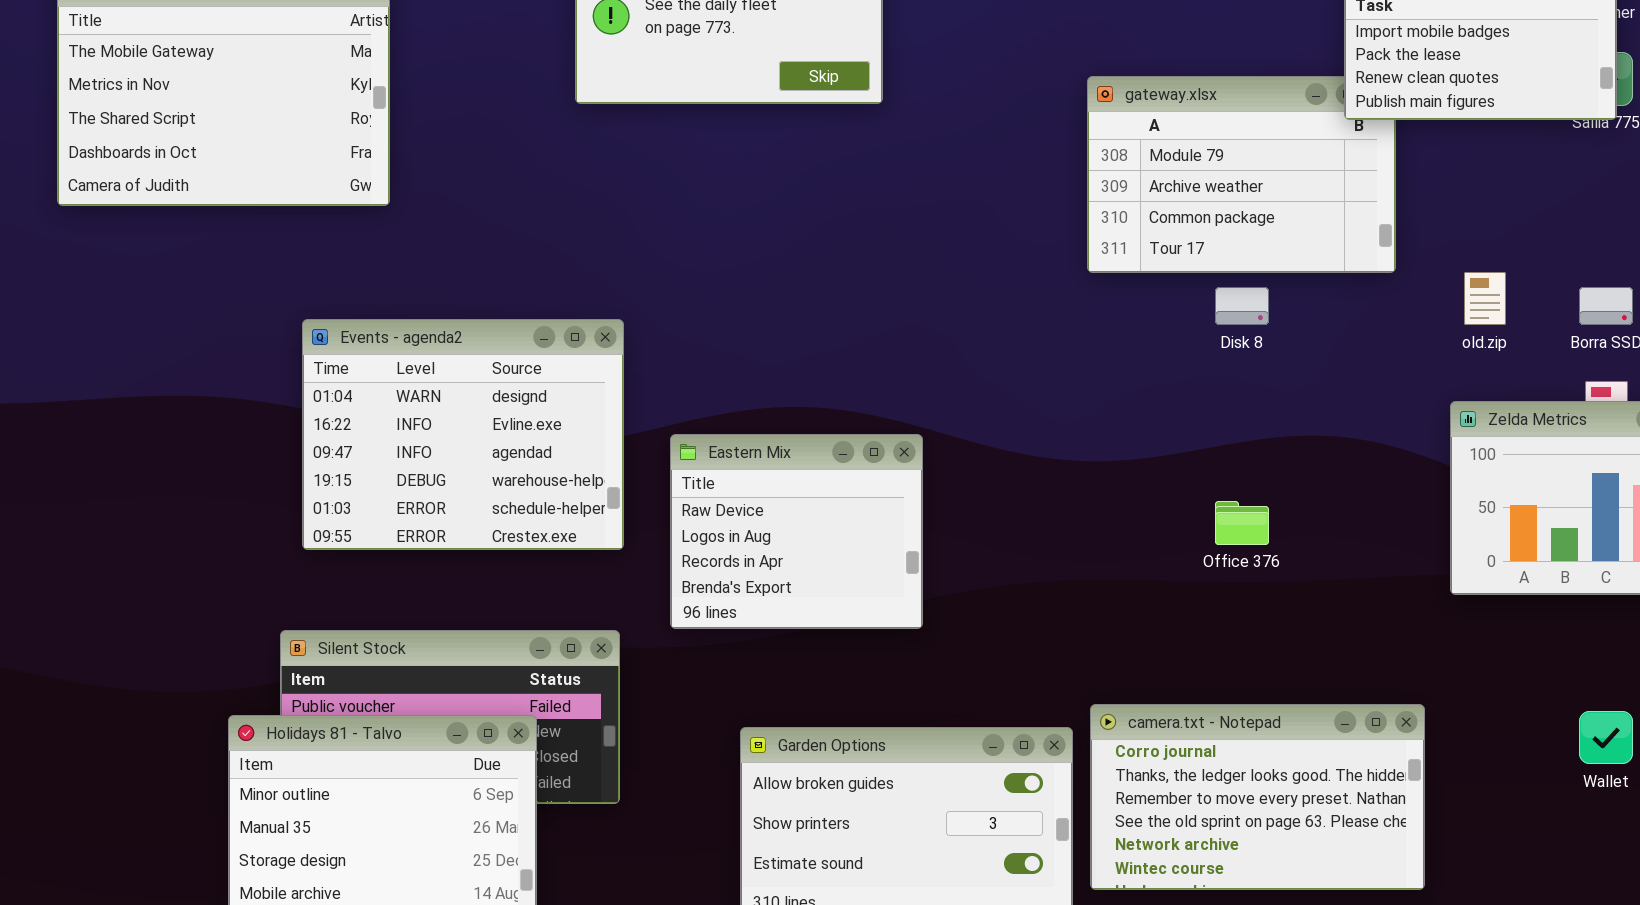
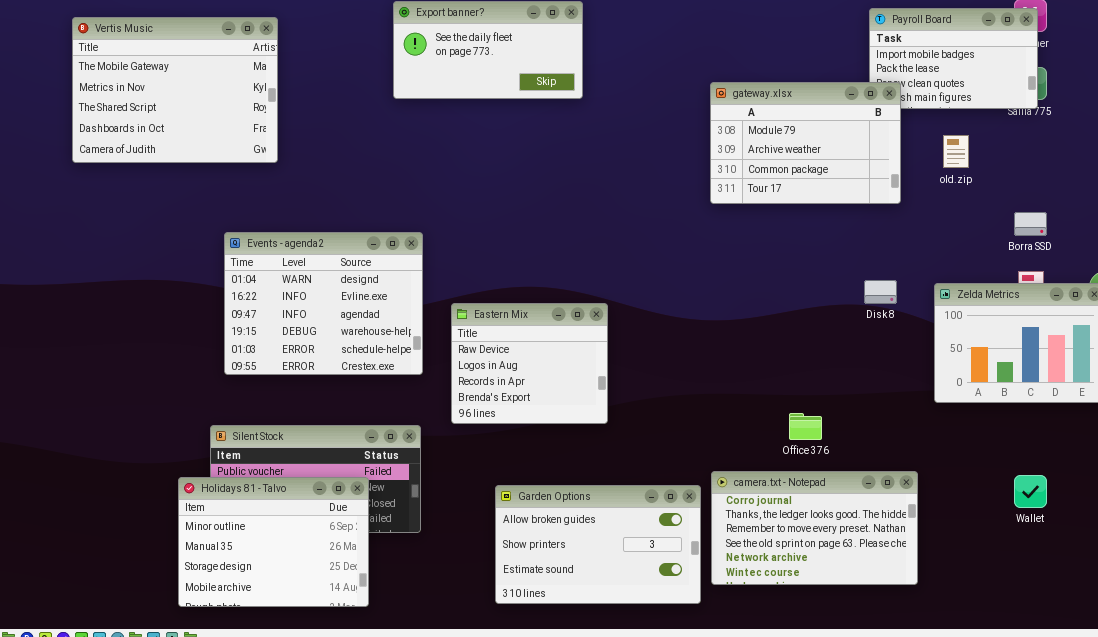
gateway.xlsx: [1087,76,1396,273] -> [710,82,901,204], raised
old.zip: [1464,272,1506,325] -> [943,135,969,168], moved
Disk 8: [1215,287,1269,325] -> [864,280,897,304], moved
Office 376: [1215,501,1269,545] -> [789,413,822,440], moved

